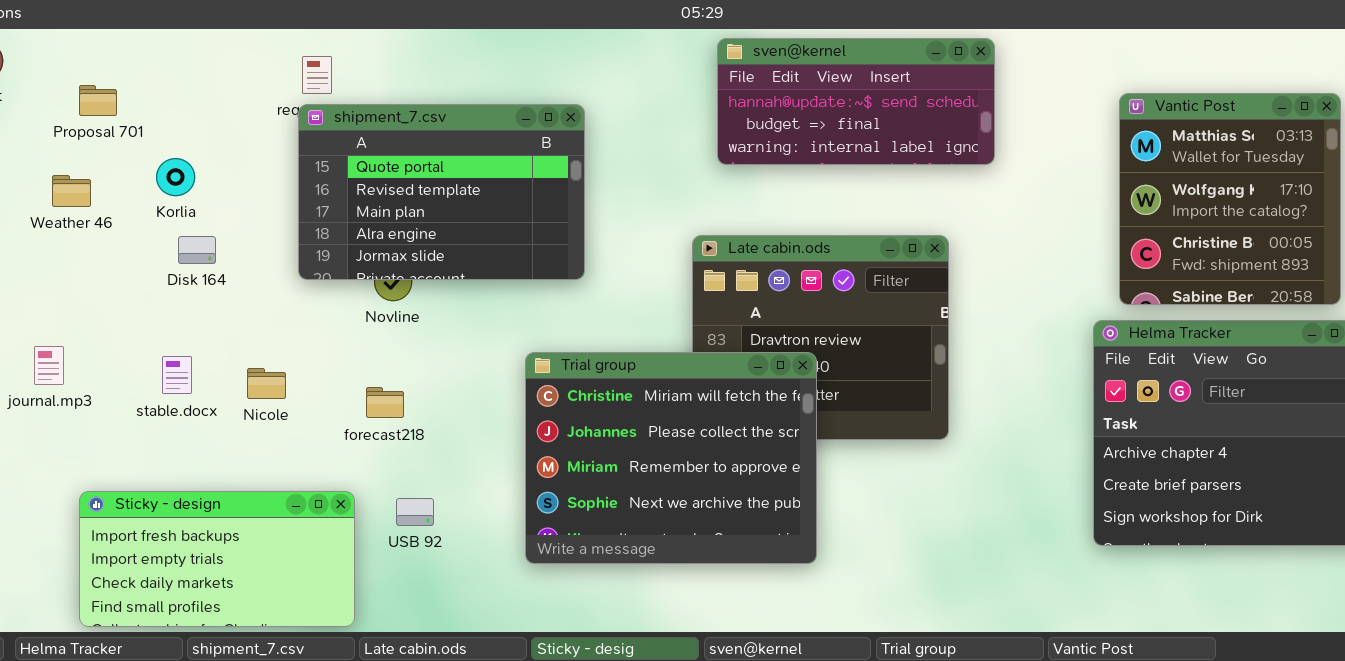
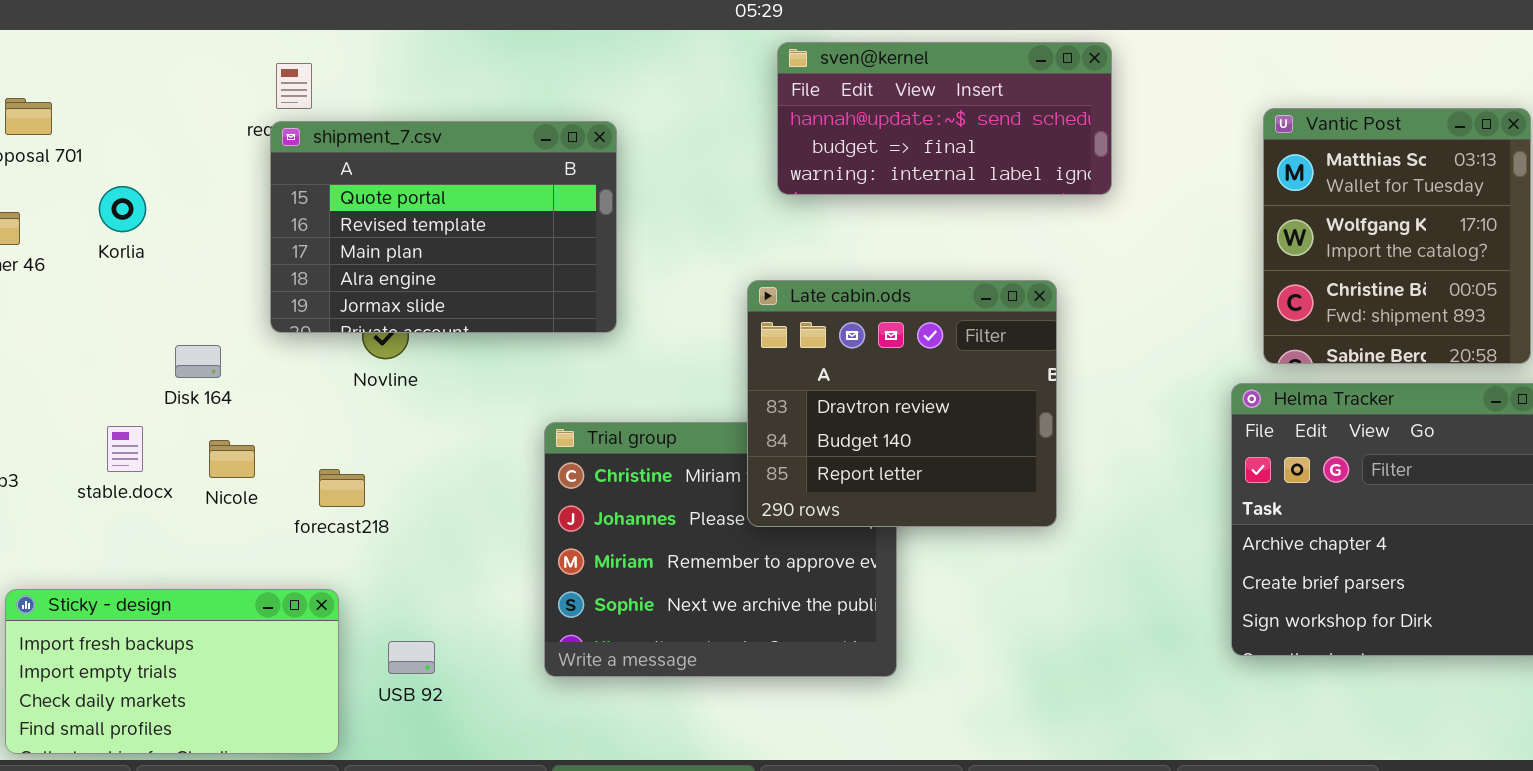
Late cabin.ods: [692,235,949,440] -> [747,280,1057,527], raised
Disk 164: [178,236,216,264] -> [175,345,221,378], moved
forecast218: [366,387,404,418] -> [319,469,365,507], moved
USB 92: [396,498,434,526] -> [388,641,435,674], moved

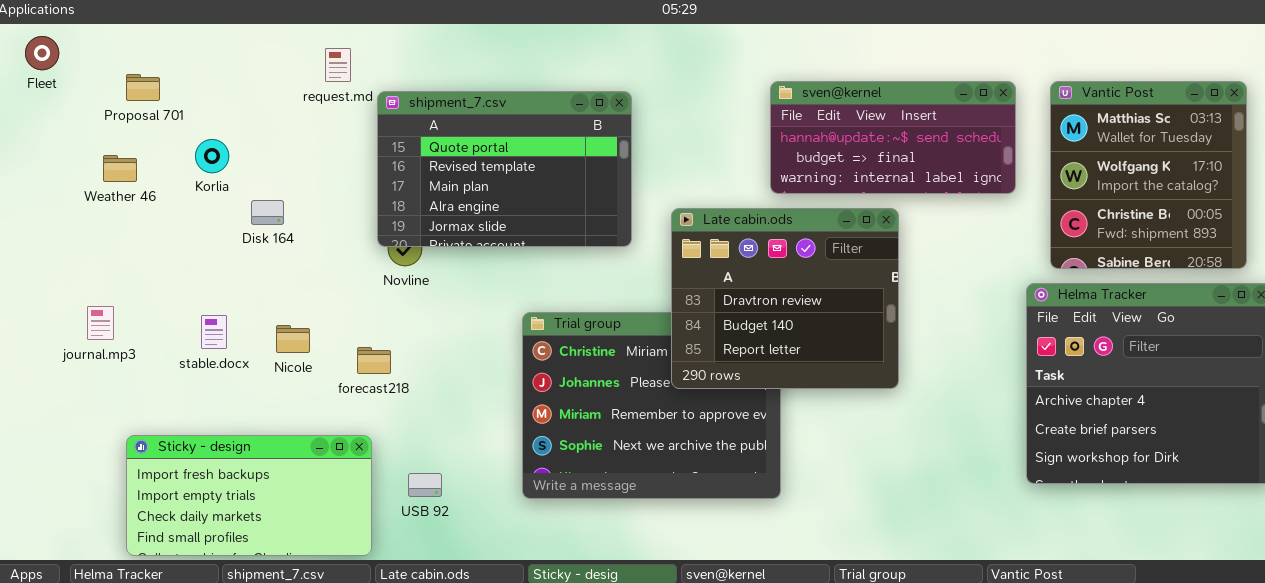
sven@kernel: [777,42,1112,195] -> [770,81,1016,194], moved
shipment_7.csv: [270,121,617,333] -> [377,91,632,247], moved
Disk 164: [175,345,221,378] -> [251,200,284,225], moved

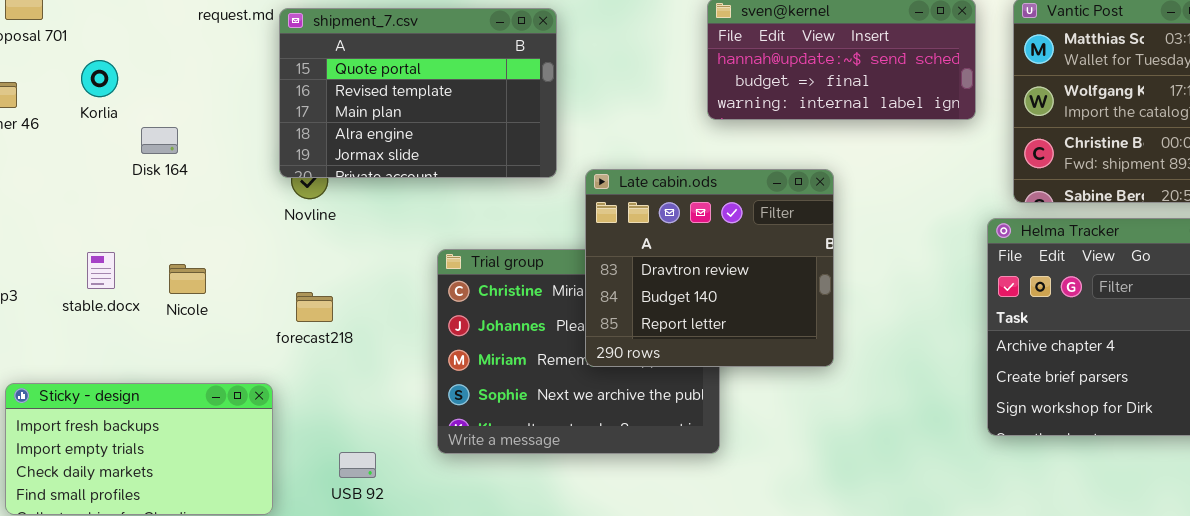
Late cabin.ods: [671,208,899,389] -> [585,169,834,367], moved
forecast218: [357,347,391,374] -> [296,292,333,322], moved
USB 92: [408,473,442,497] -> [339,452,376,478], moved

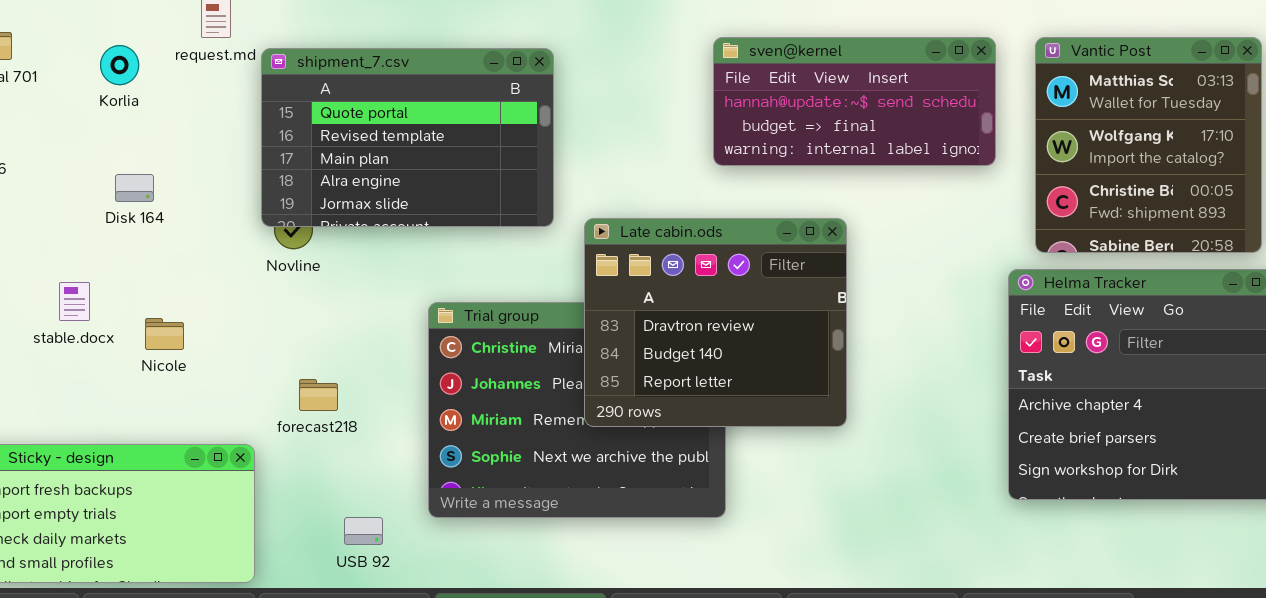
Korlia: [81,60,118,97] -> [100,45,139,85], moved
stable.docx: [87,252,115,289] -> [59,282,90,321], moved
forecast218: [296,292,333,322] -> [299,379,338,411], moved
USB 92: [339,452,376,478] -> [344,517,383,545], moved

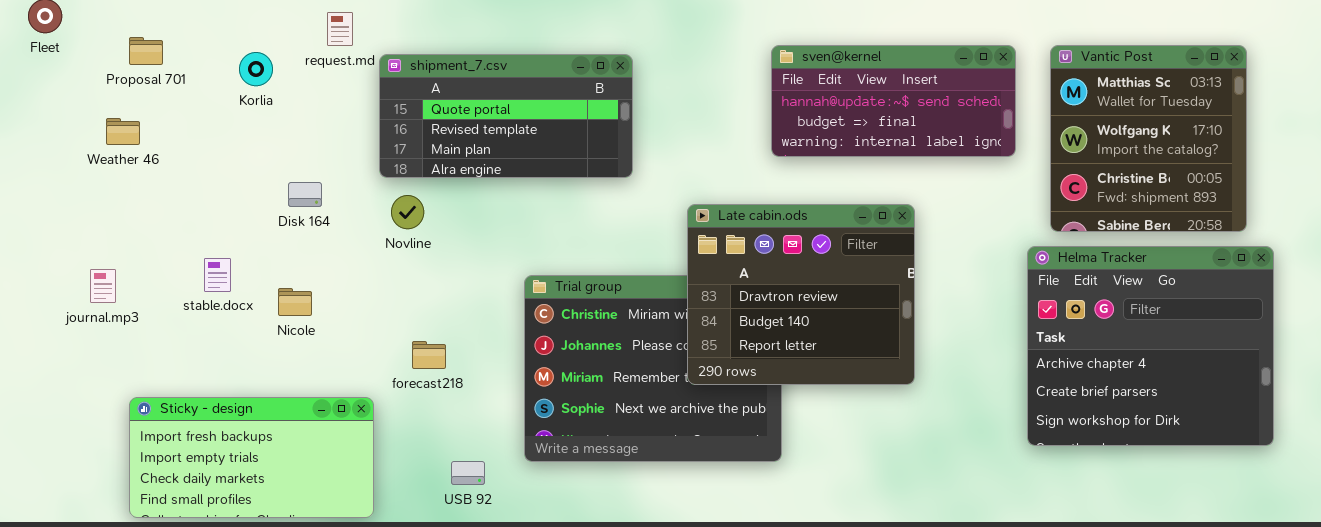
shipment_7.csv: [261,48,554,227] -> [379,54,633,178], resized
Disk 164: [115,174,154,202] -> [288,182,322,207], moved
Late cabin.ods: [584,218,847,427] -> [687,204,915,385], moved

